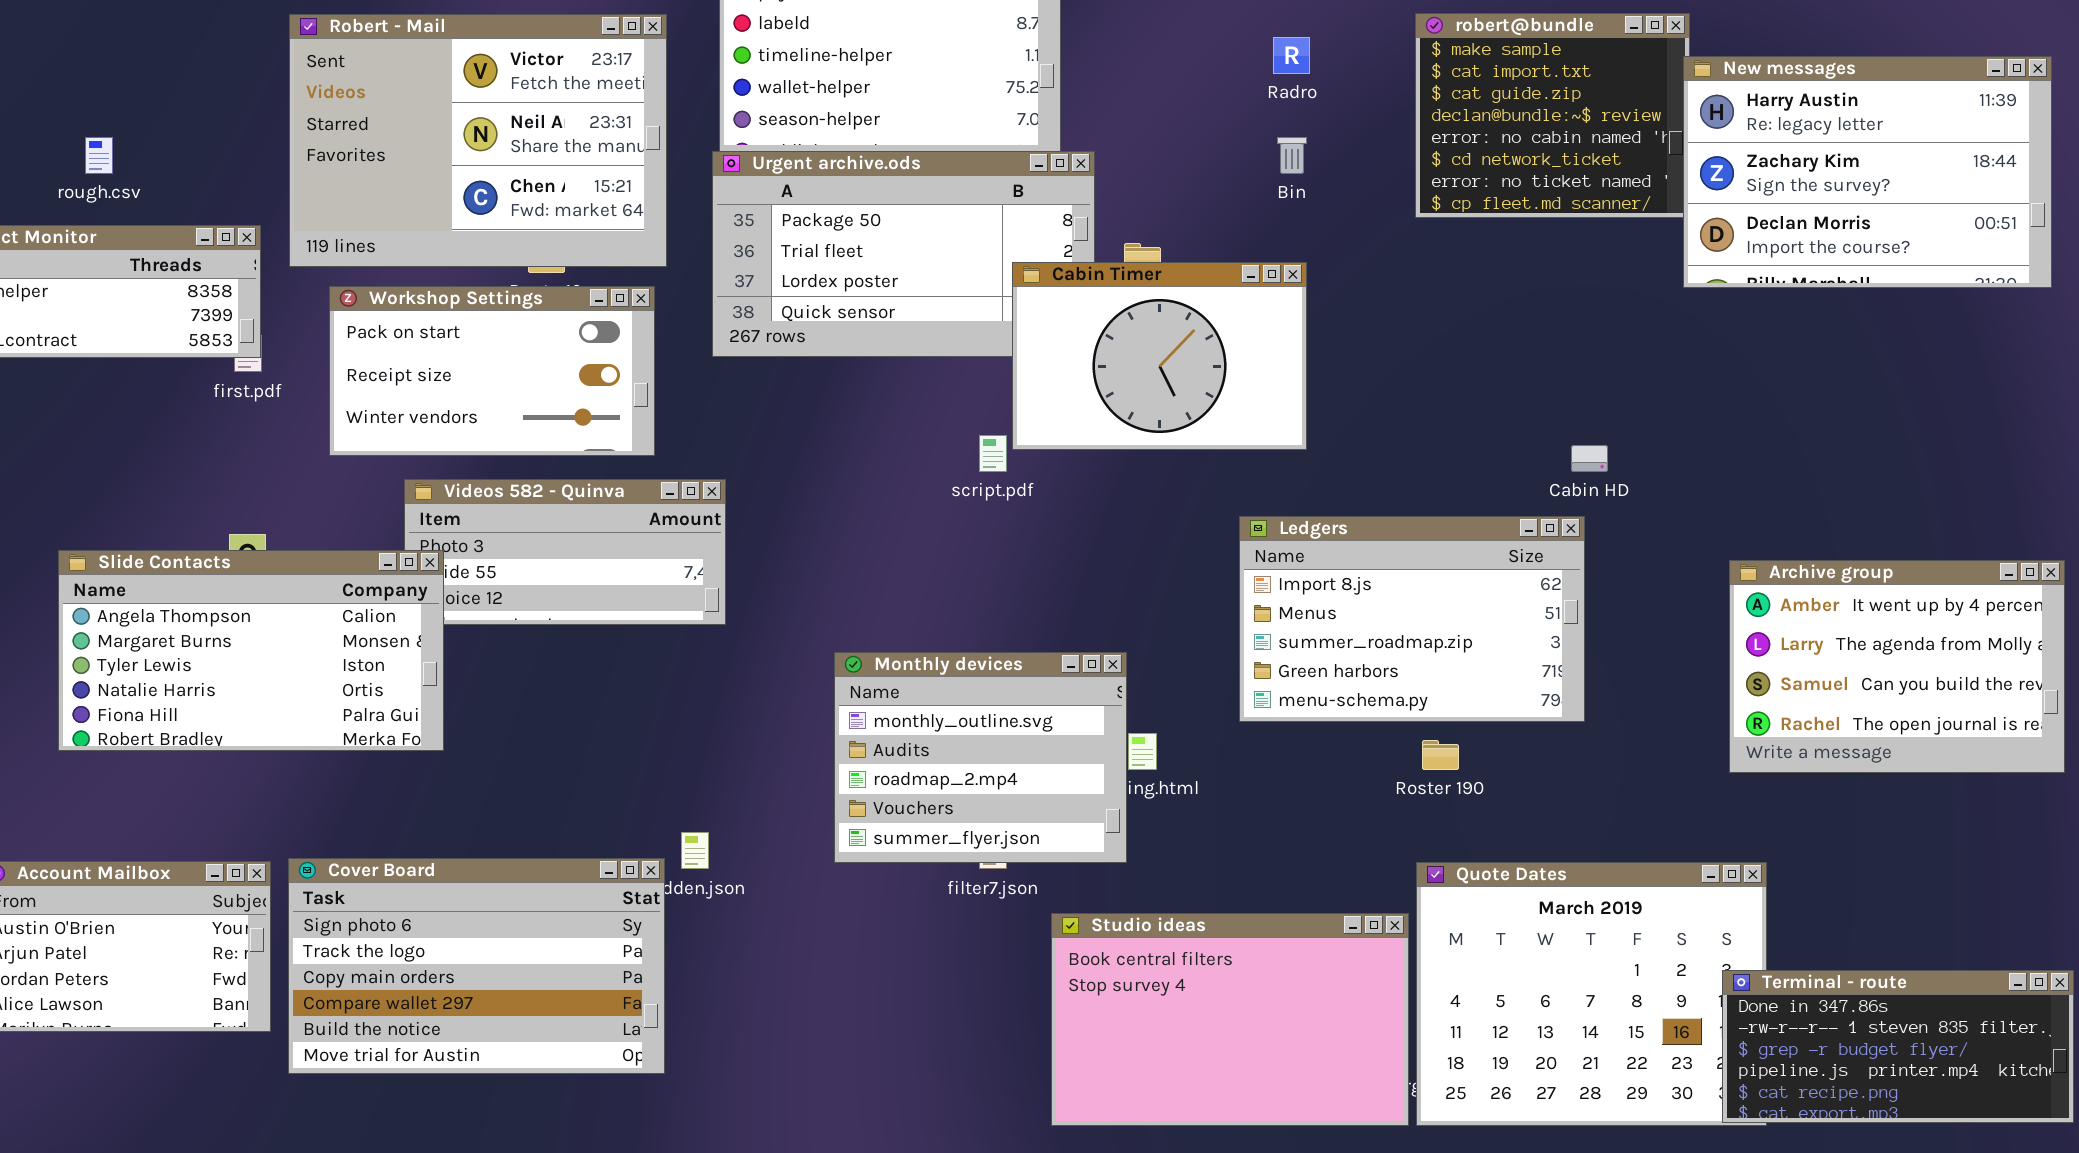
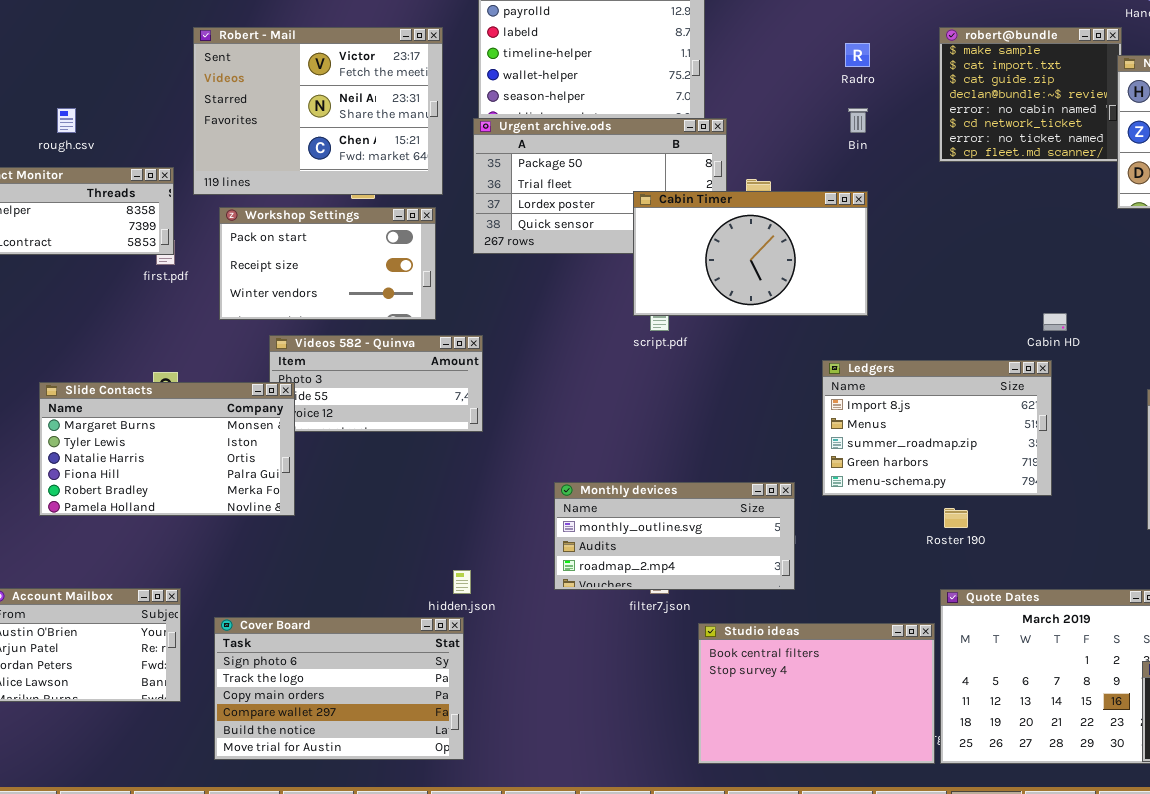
Cabin Timer: [1012,262,1307,450] -> [633,191,868,316], resized
Slide Contacts: [58,550,444,751] -> [39,382,295,516], scrolled down 1 row
Monthly devices: [834,652,1127,863] -> [554,482,795,590], resized
Cover Board: [288,858,665,1074] -> [214,617,464,760], moved

